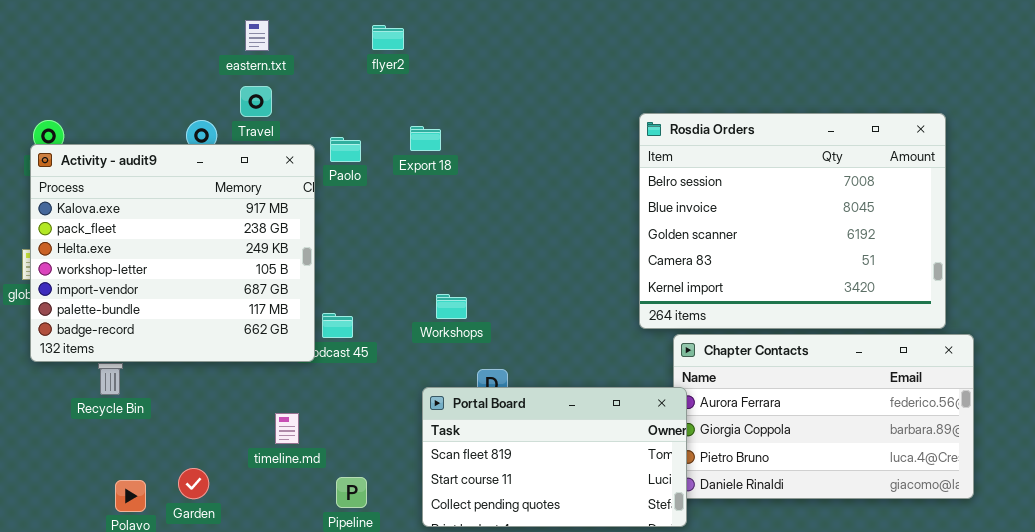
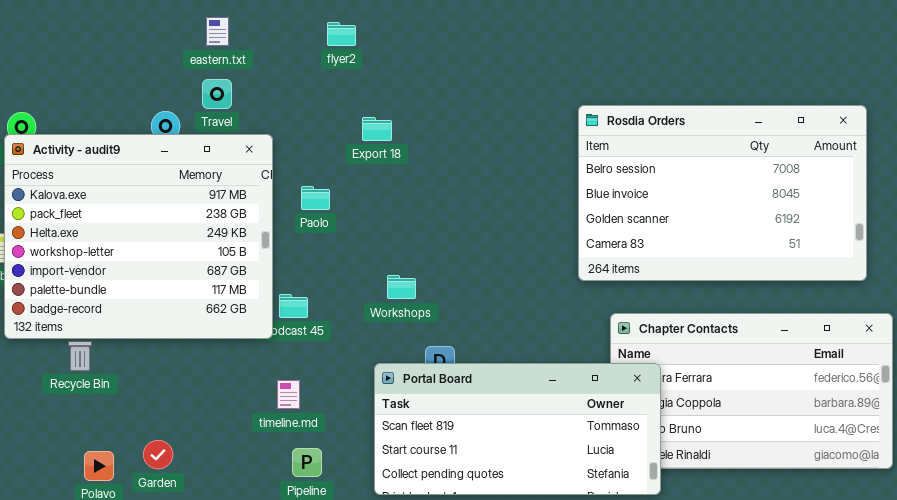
Rosdia Orders: [639,113,946,329] -> [578,105,867,281], resized
Paolo: [330,137,361,162] -> [301,186,330,210], moved
Portal Board: [422,387,687,527] -> [374,363,661,495], resized
timeline.md: [275,413,299,444] -> [277,380,300,409], moved

